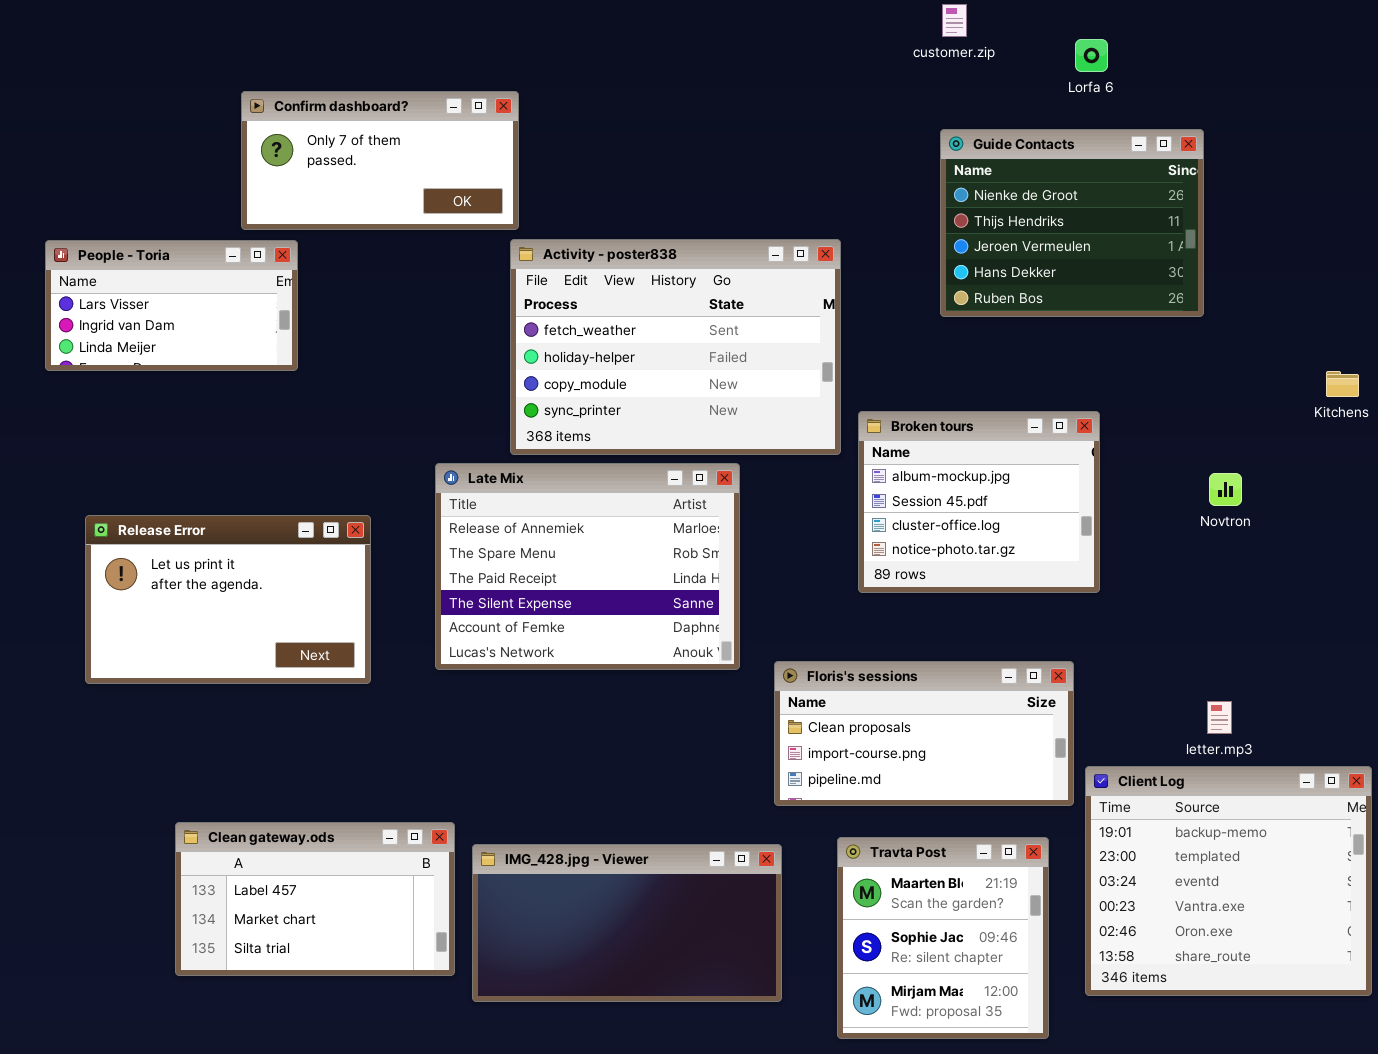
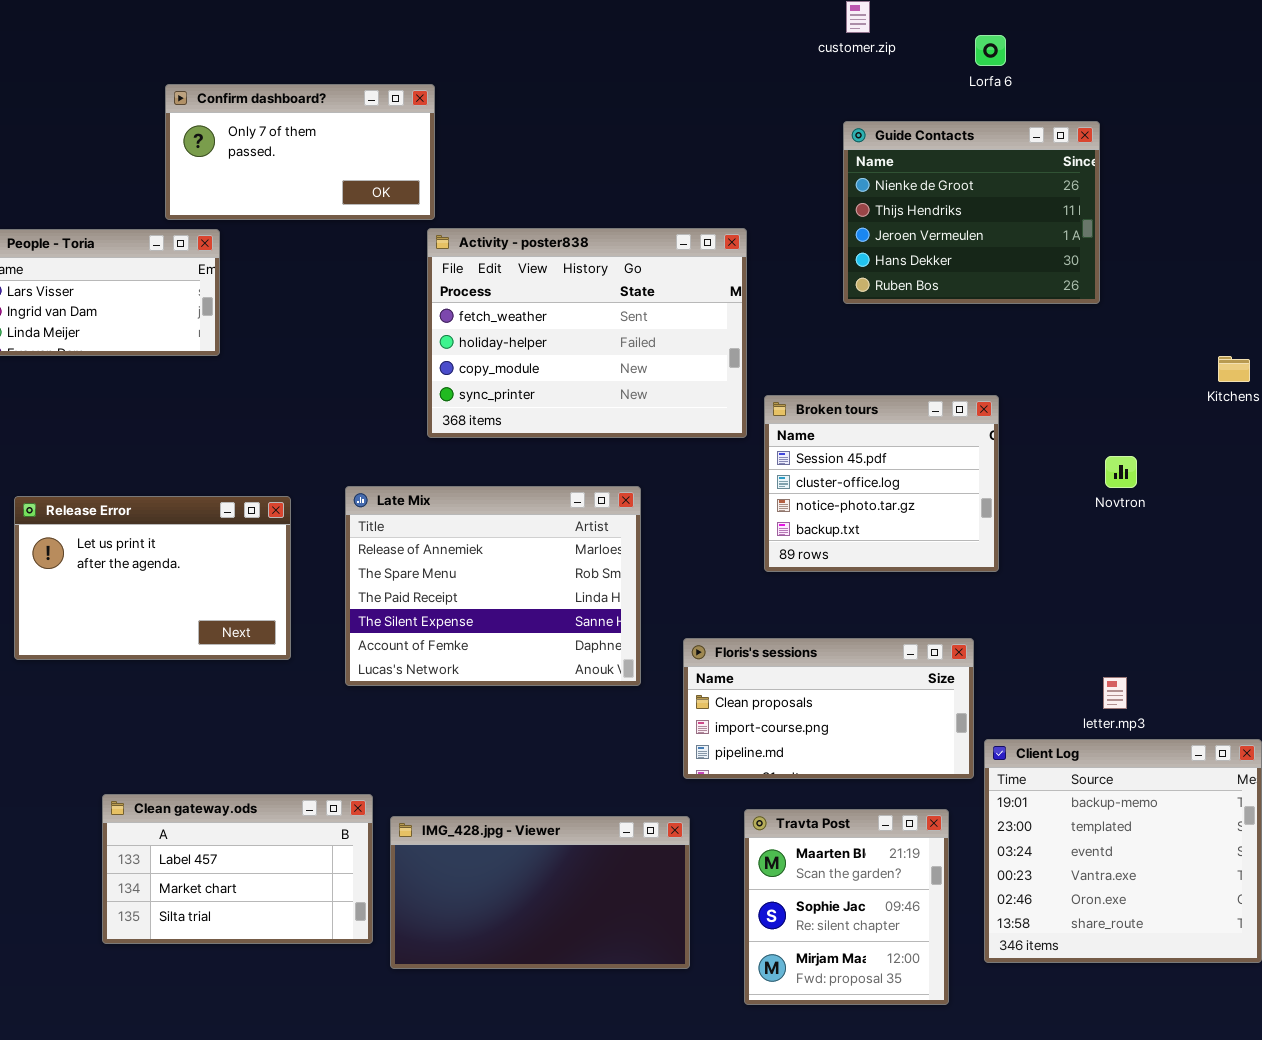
Broken tours: [858,411,1100,593] -> [764,395,999,572], scrolled down 1 row
Late Mix: [435,463,740,670] -> [345,486,641,686], moved

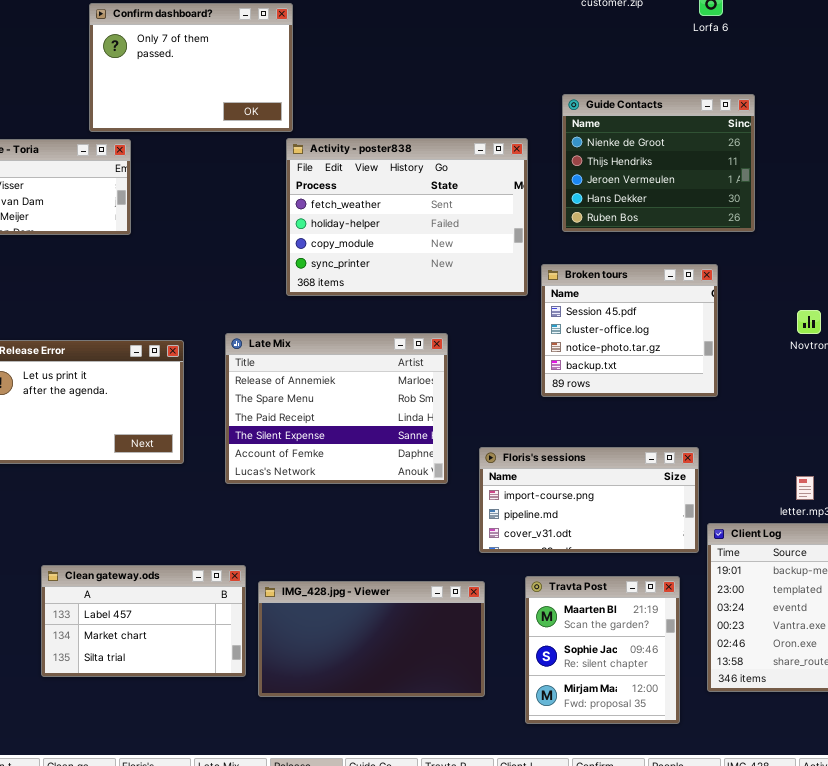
Confirm dashboard?: [165,84,435,220] -> [89,3,293,132], resized
Guide Contacts: [843,121,1100,304] -> [562,94,755,232], moved
Floris's sessions: [683,638,974,779] -> [479,447,699,553], scrolled down 1 row

